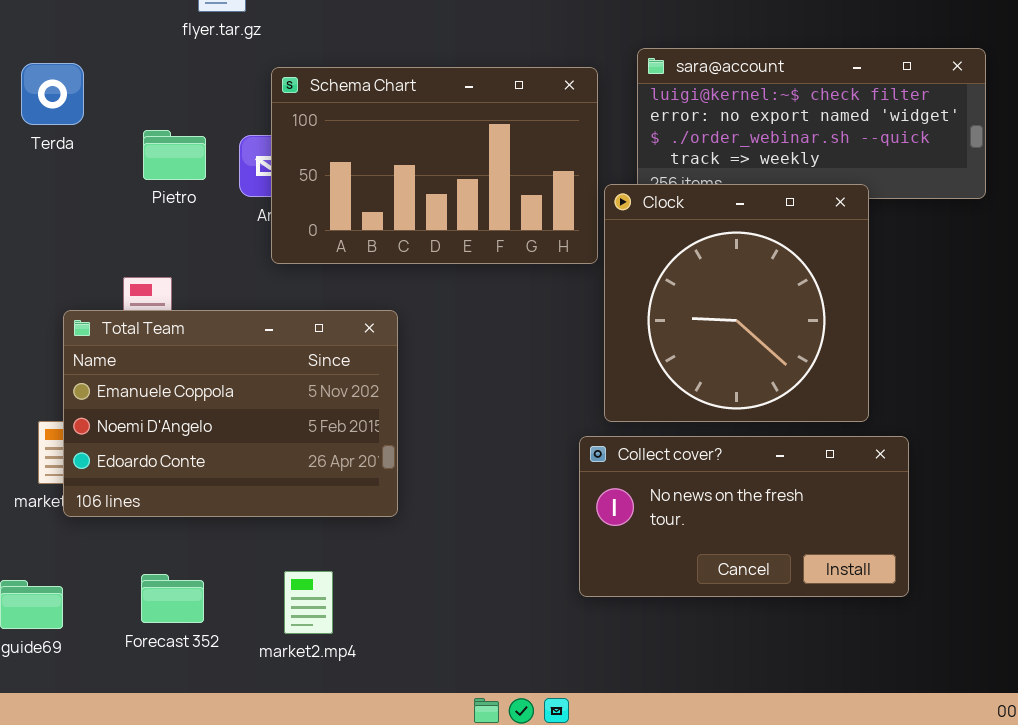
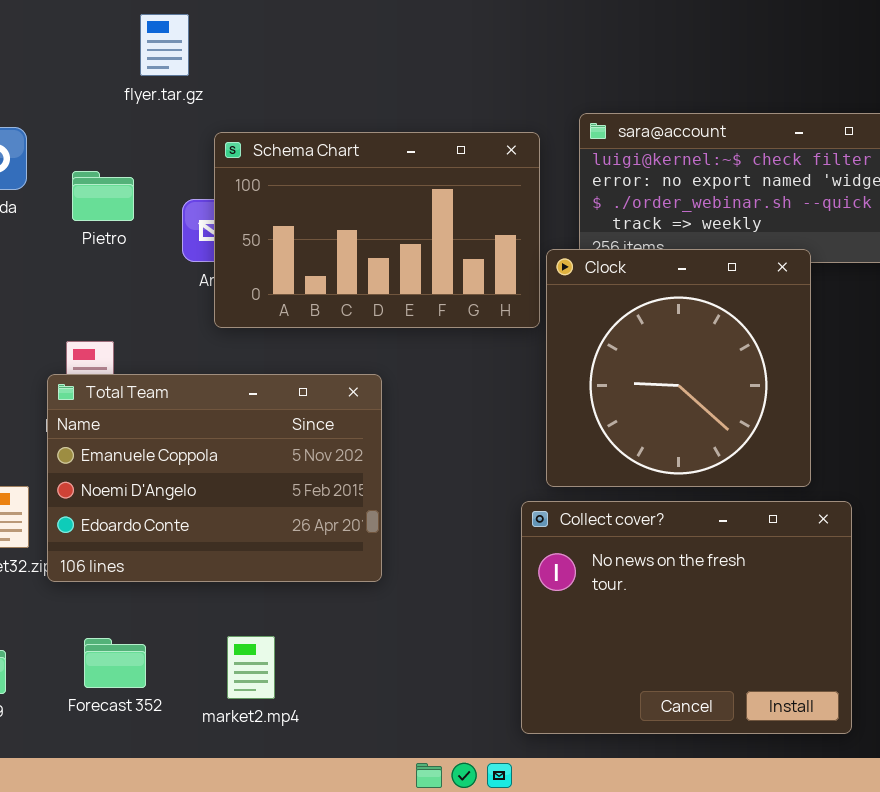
Pietro: [143,130,206,180] -> [72,171,134,221], moved
Total Team: [63,310,398,517] -> [47,374,382,582], moved
Collect cover?: [579,436,909,597] -> [521,501,852,734], resized

